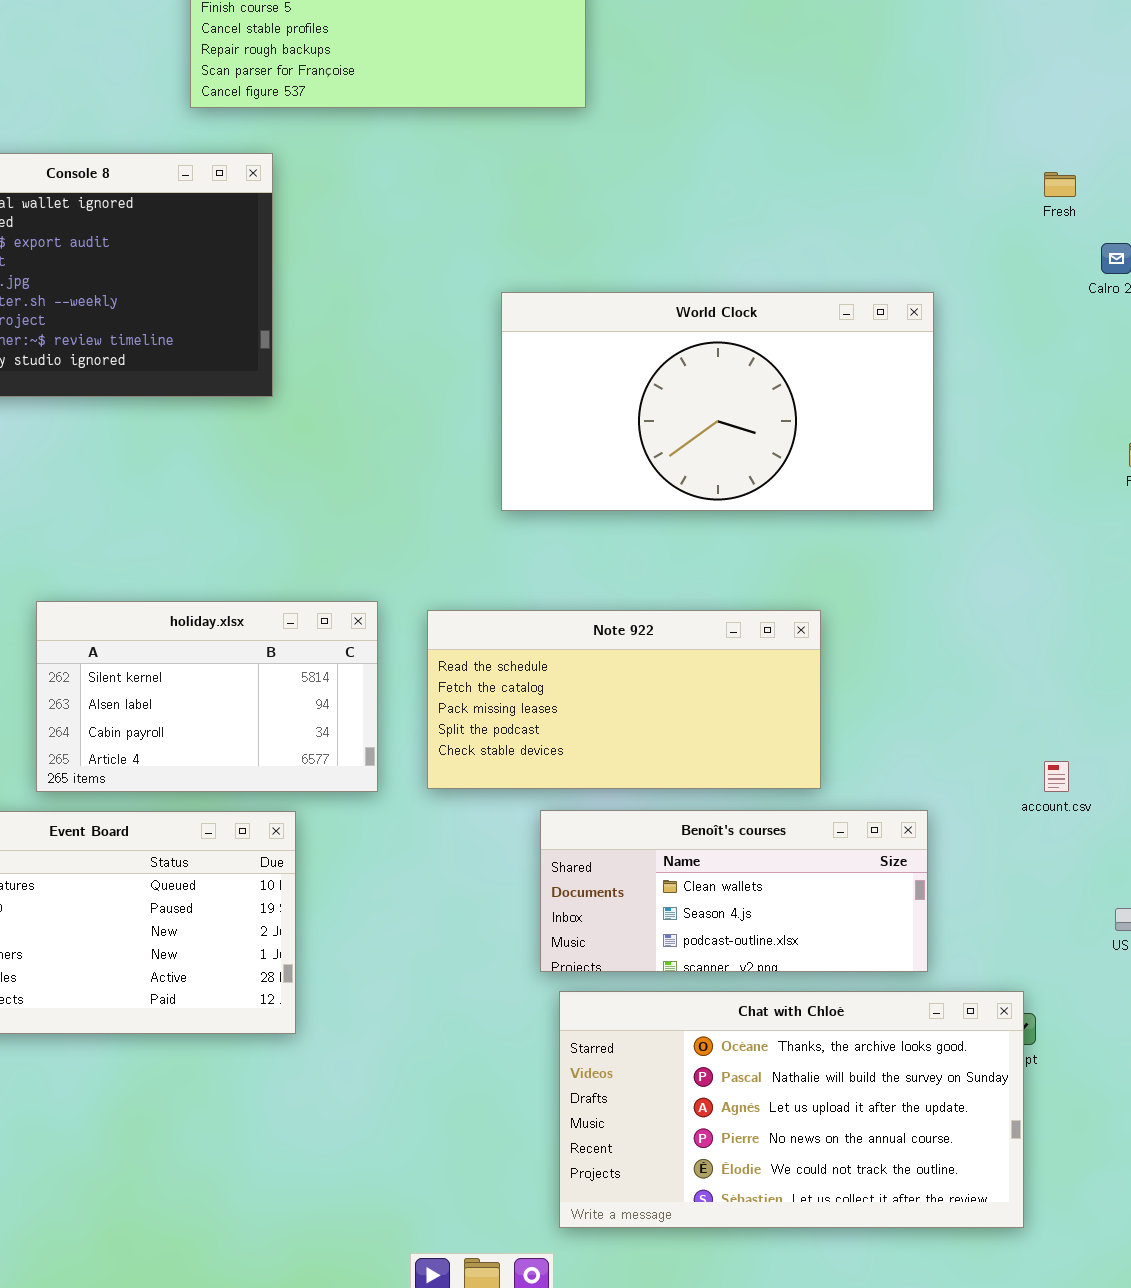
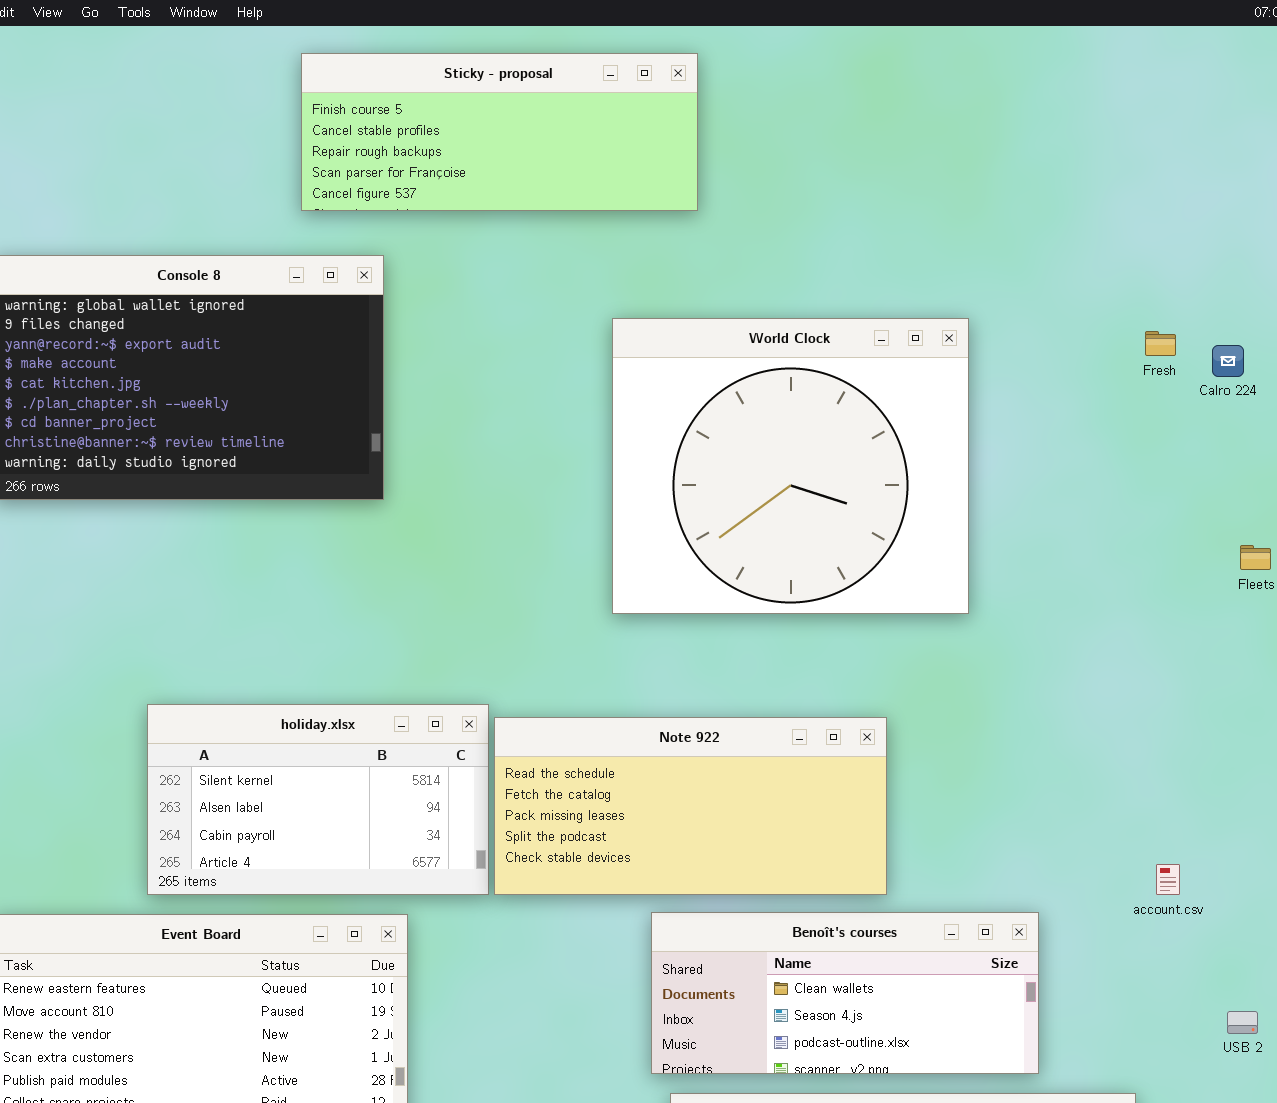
Fresh: [1044,172,1076,197] -> [1145,331,1176,356], moved
World Clock: [501,292,934,511] -> [612,318,969,614], resized
Note 922: [427,610,821,789] -> [494,717,887,895], moved

